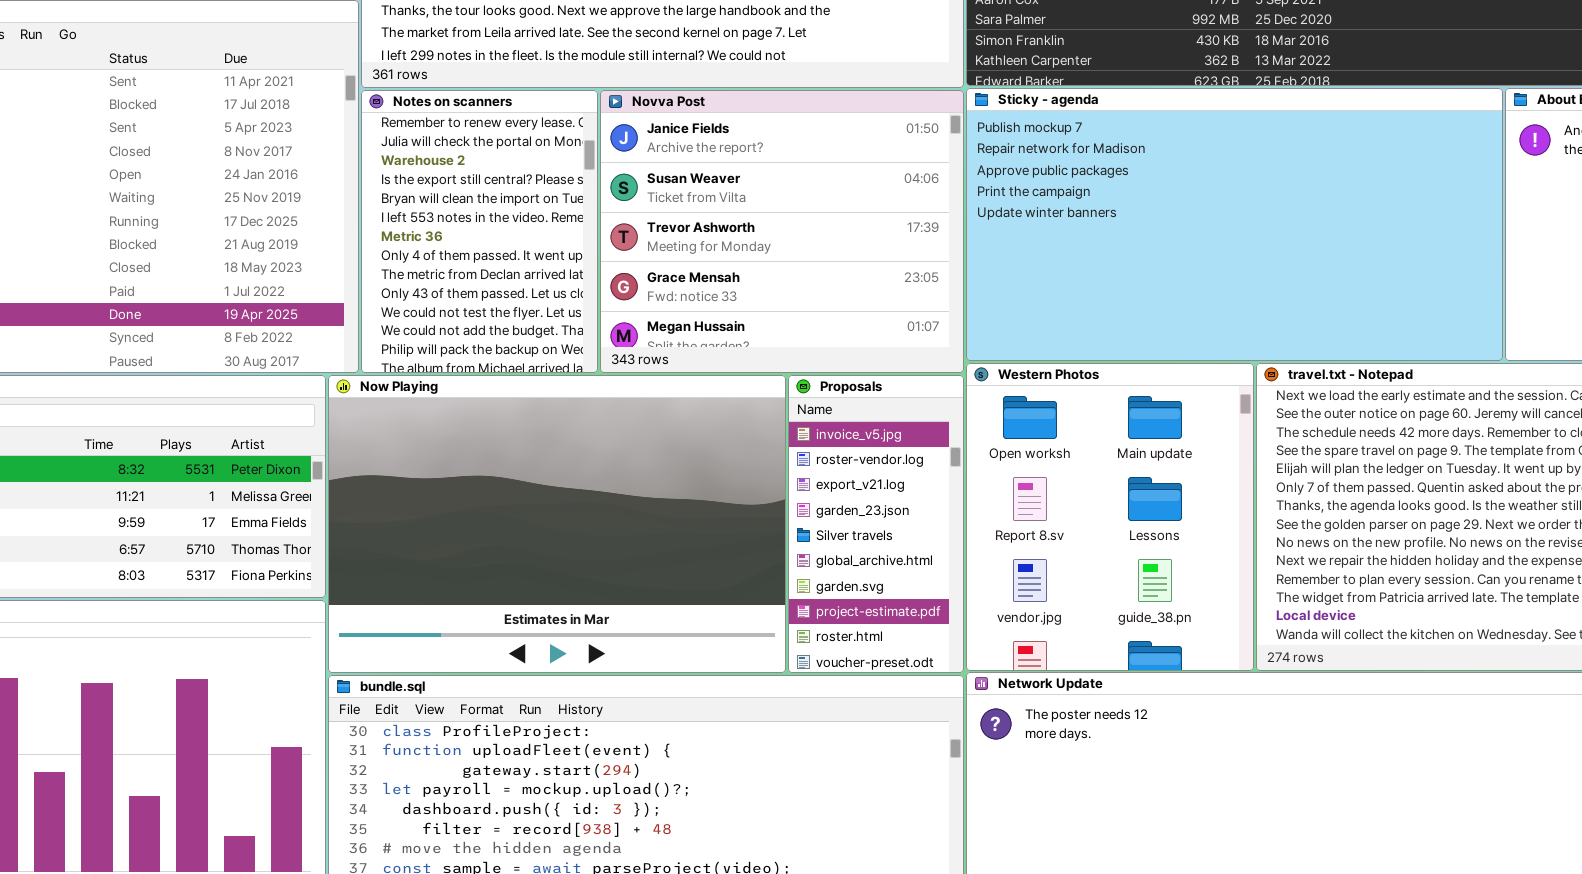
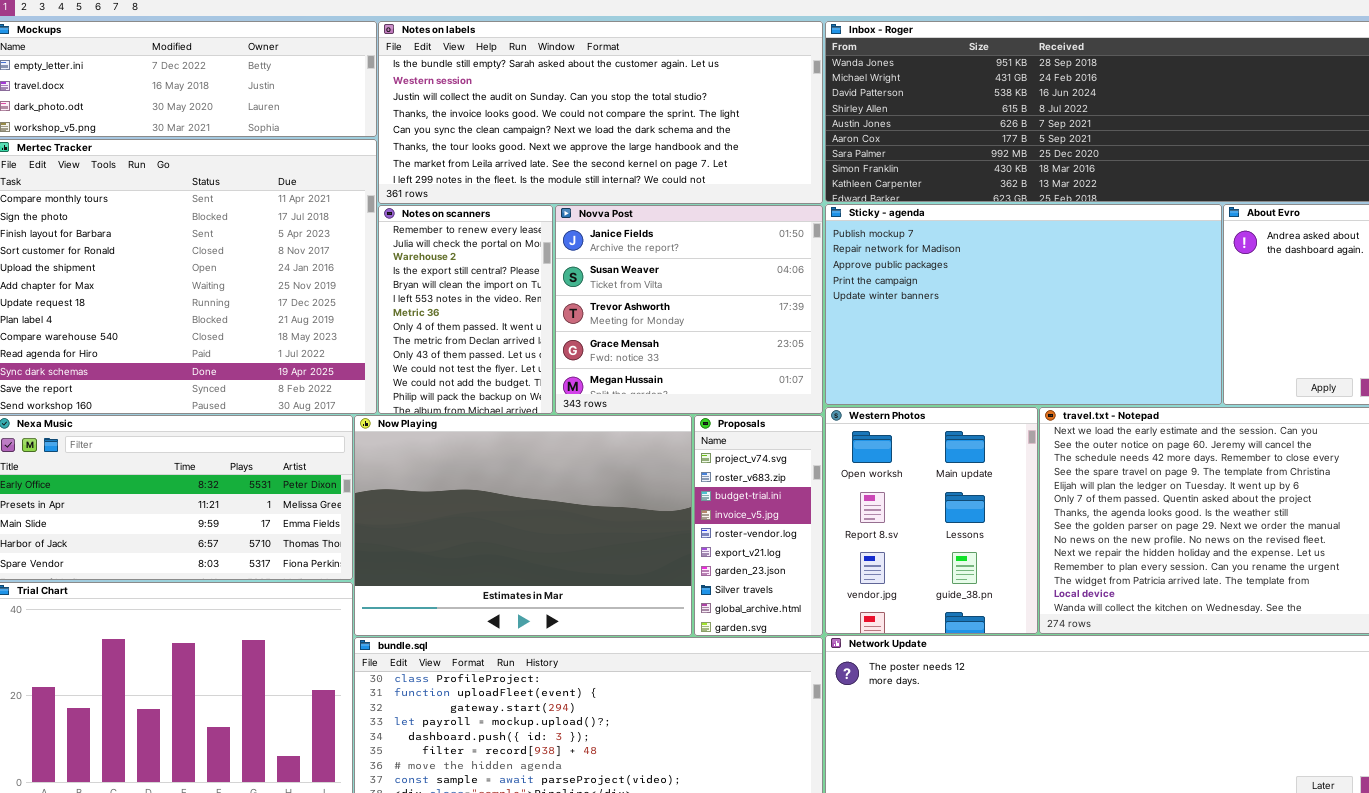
Proposals: [788,375,964,673] -> [694,415,823,636], scrolled up 3 rows

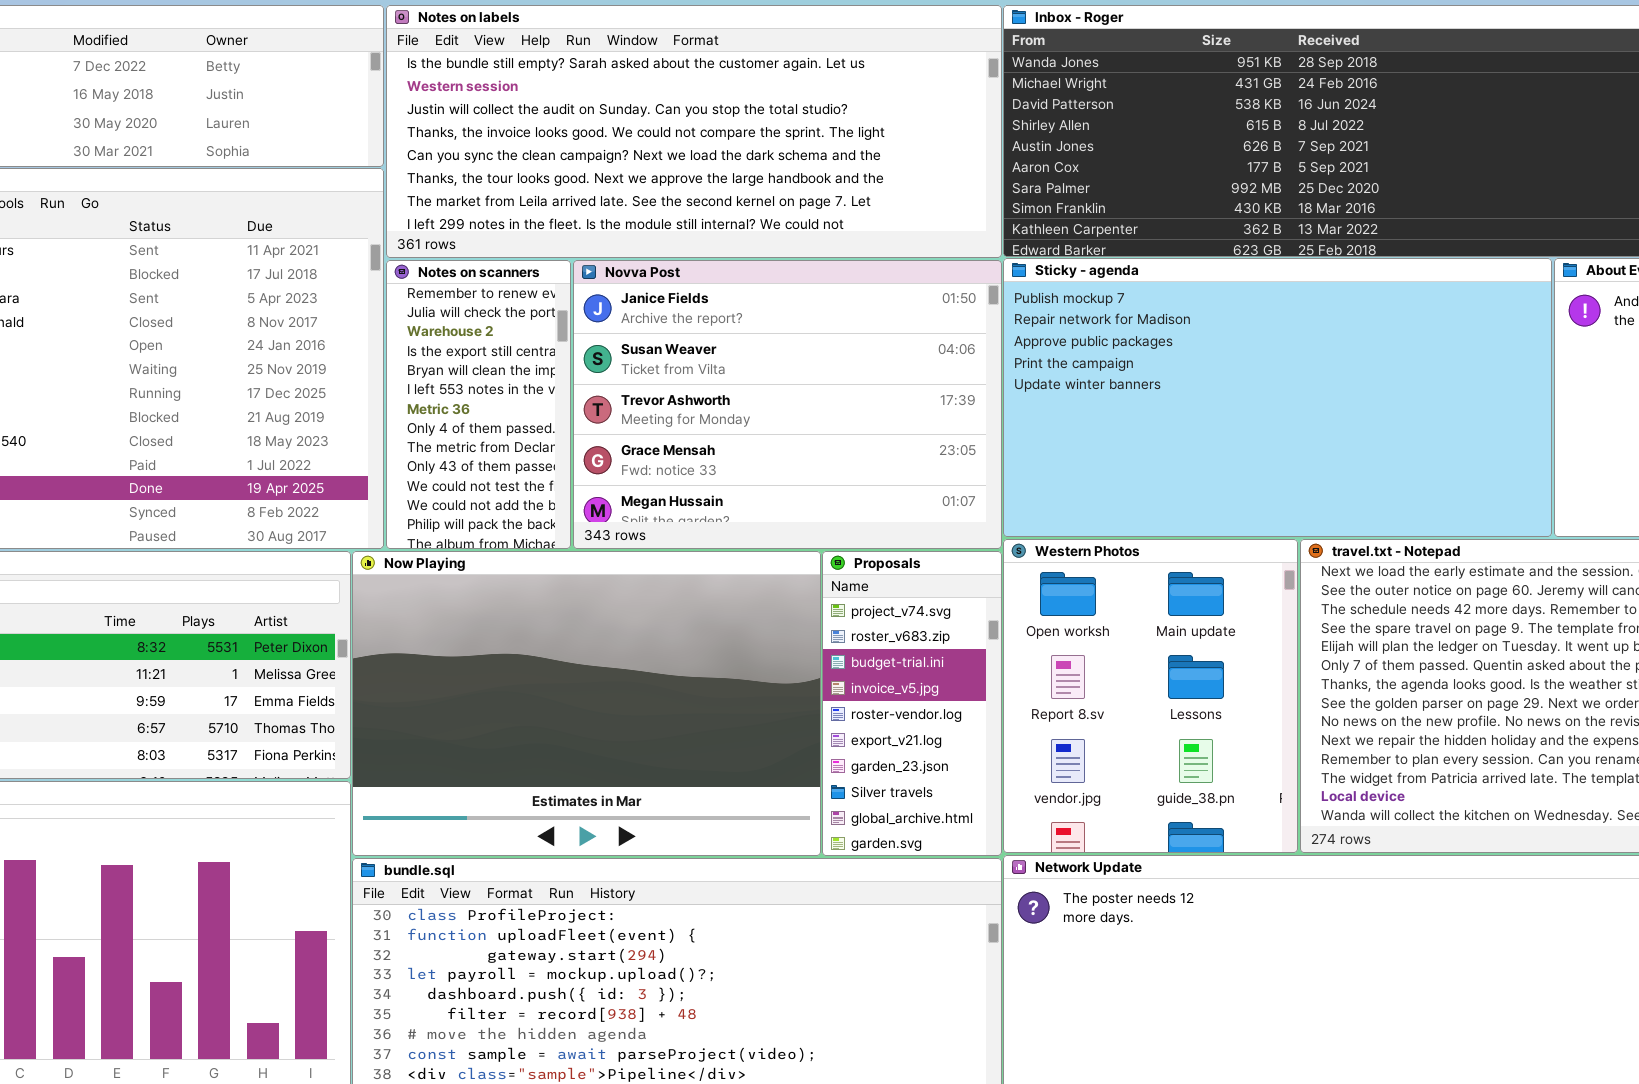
Notes on scanners: [378,205,553,414] -> [386,260,571,549], resized
Novva Post: [555,205,823,414] -> [573,260,1002,549], resized

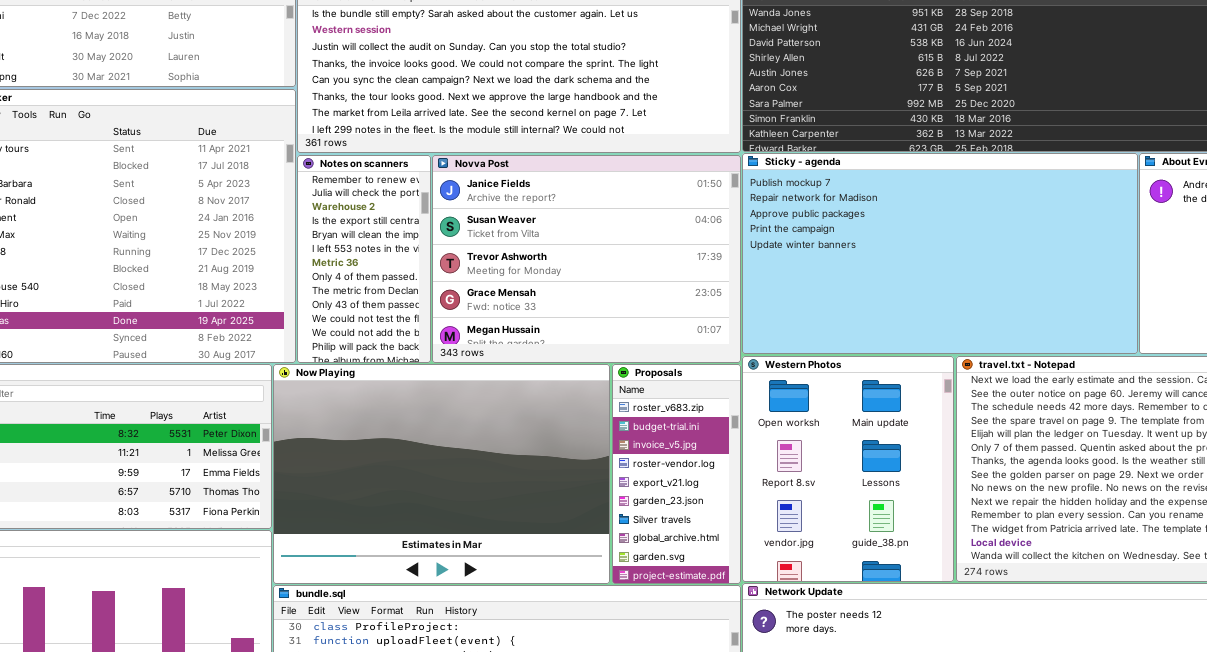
Proposals: [822,551,1002,856] -> [612,364,741,584], scrolled down 1 row

